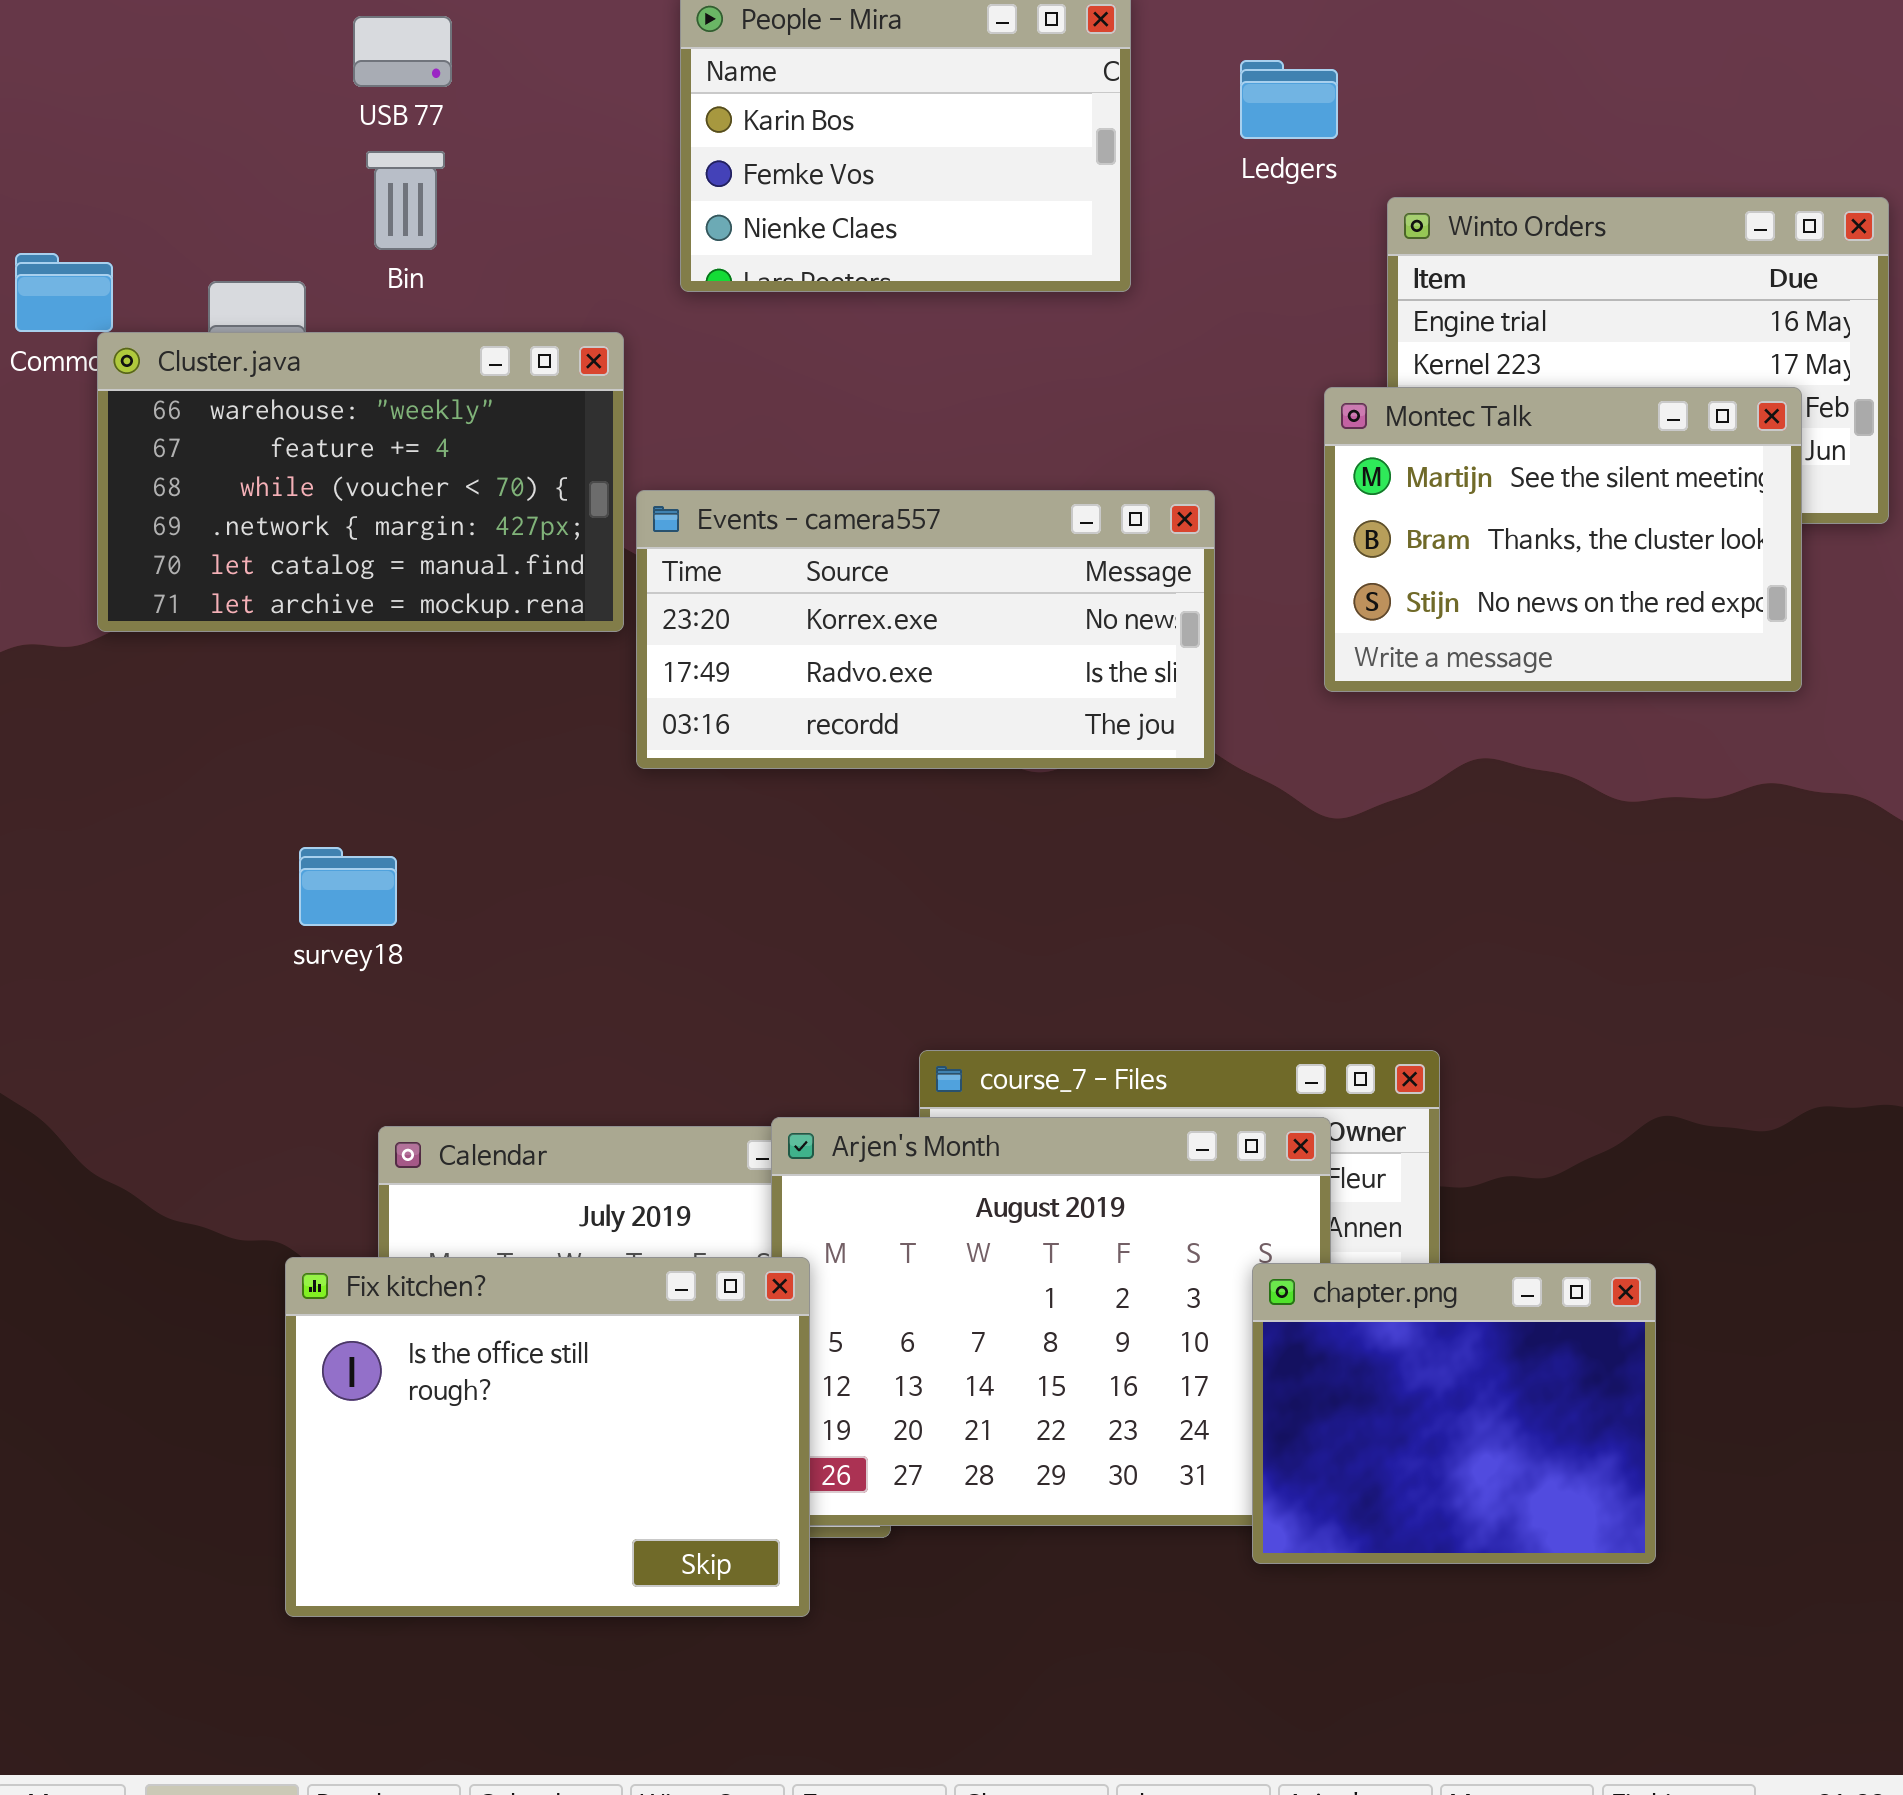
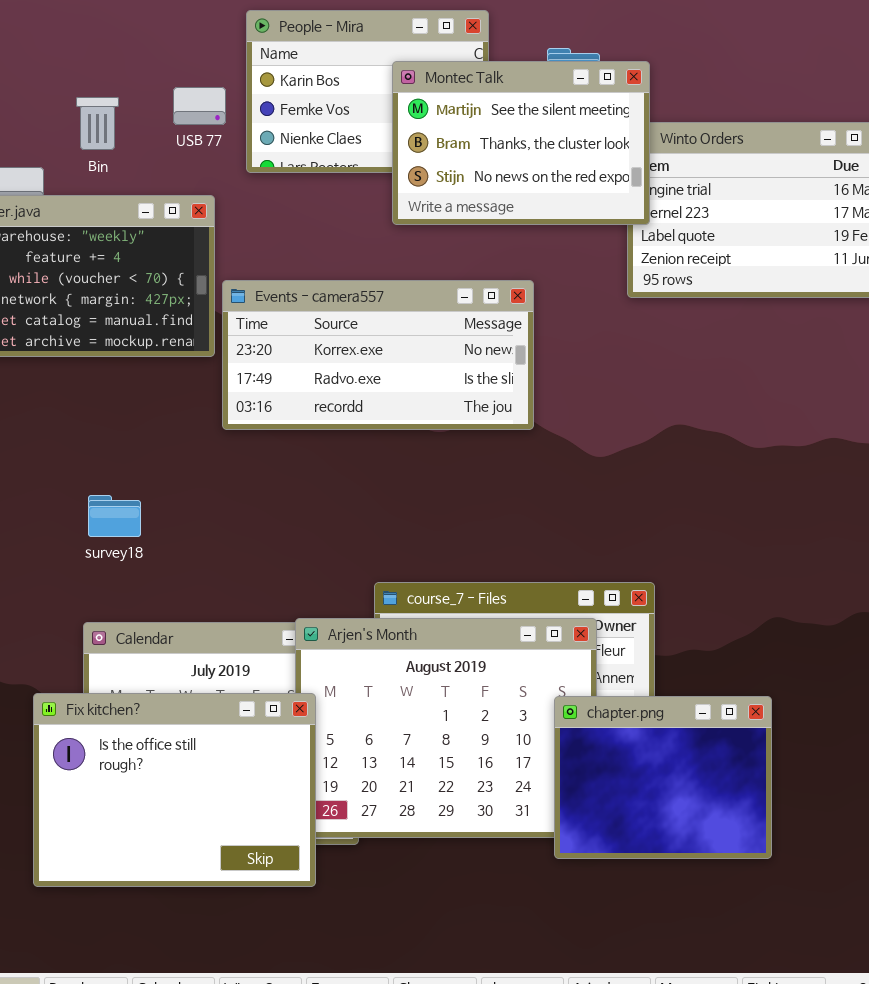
USB 77: [353,16,452,87] -> [173,87,226,125], moved
Montec Talk: [1324,387,1802,692] -> [392,61,650,225], moved
survey18: [299,847,397,926] -> [88,495,141,537], moved

